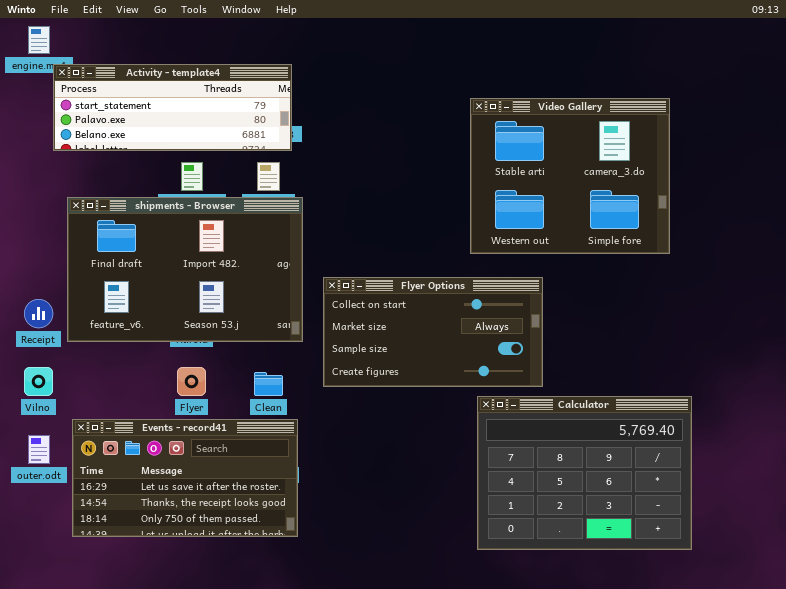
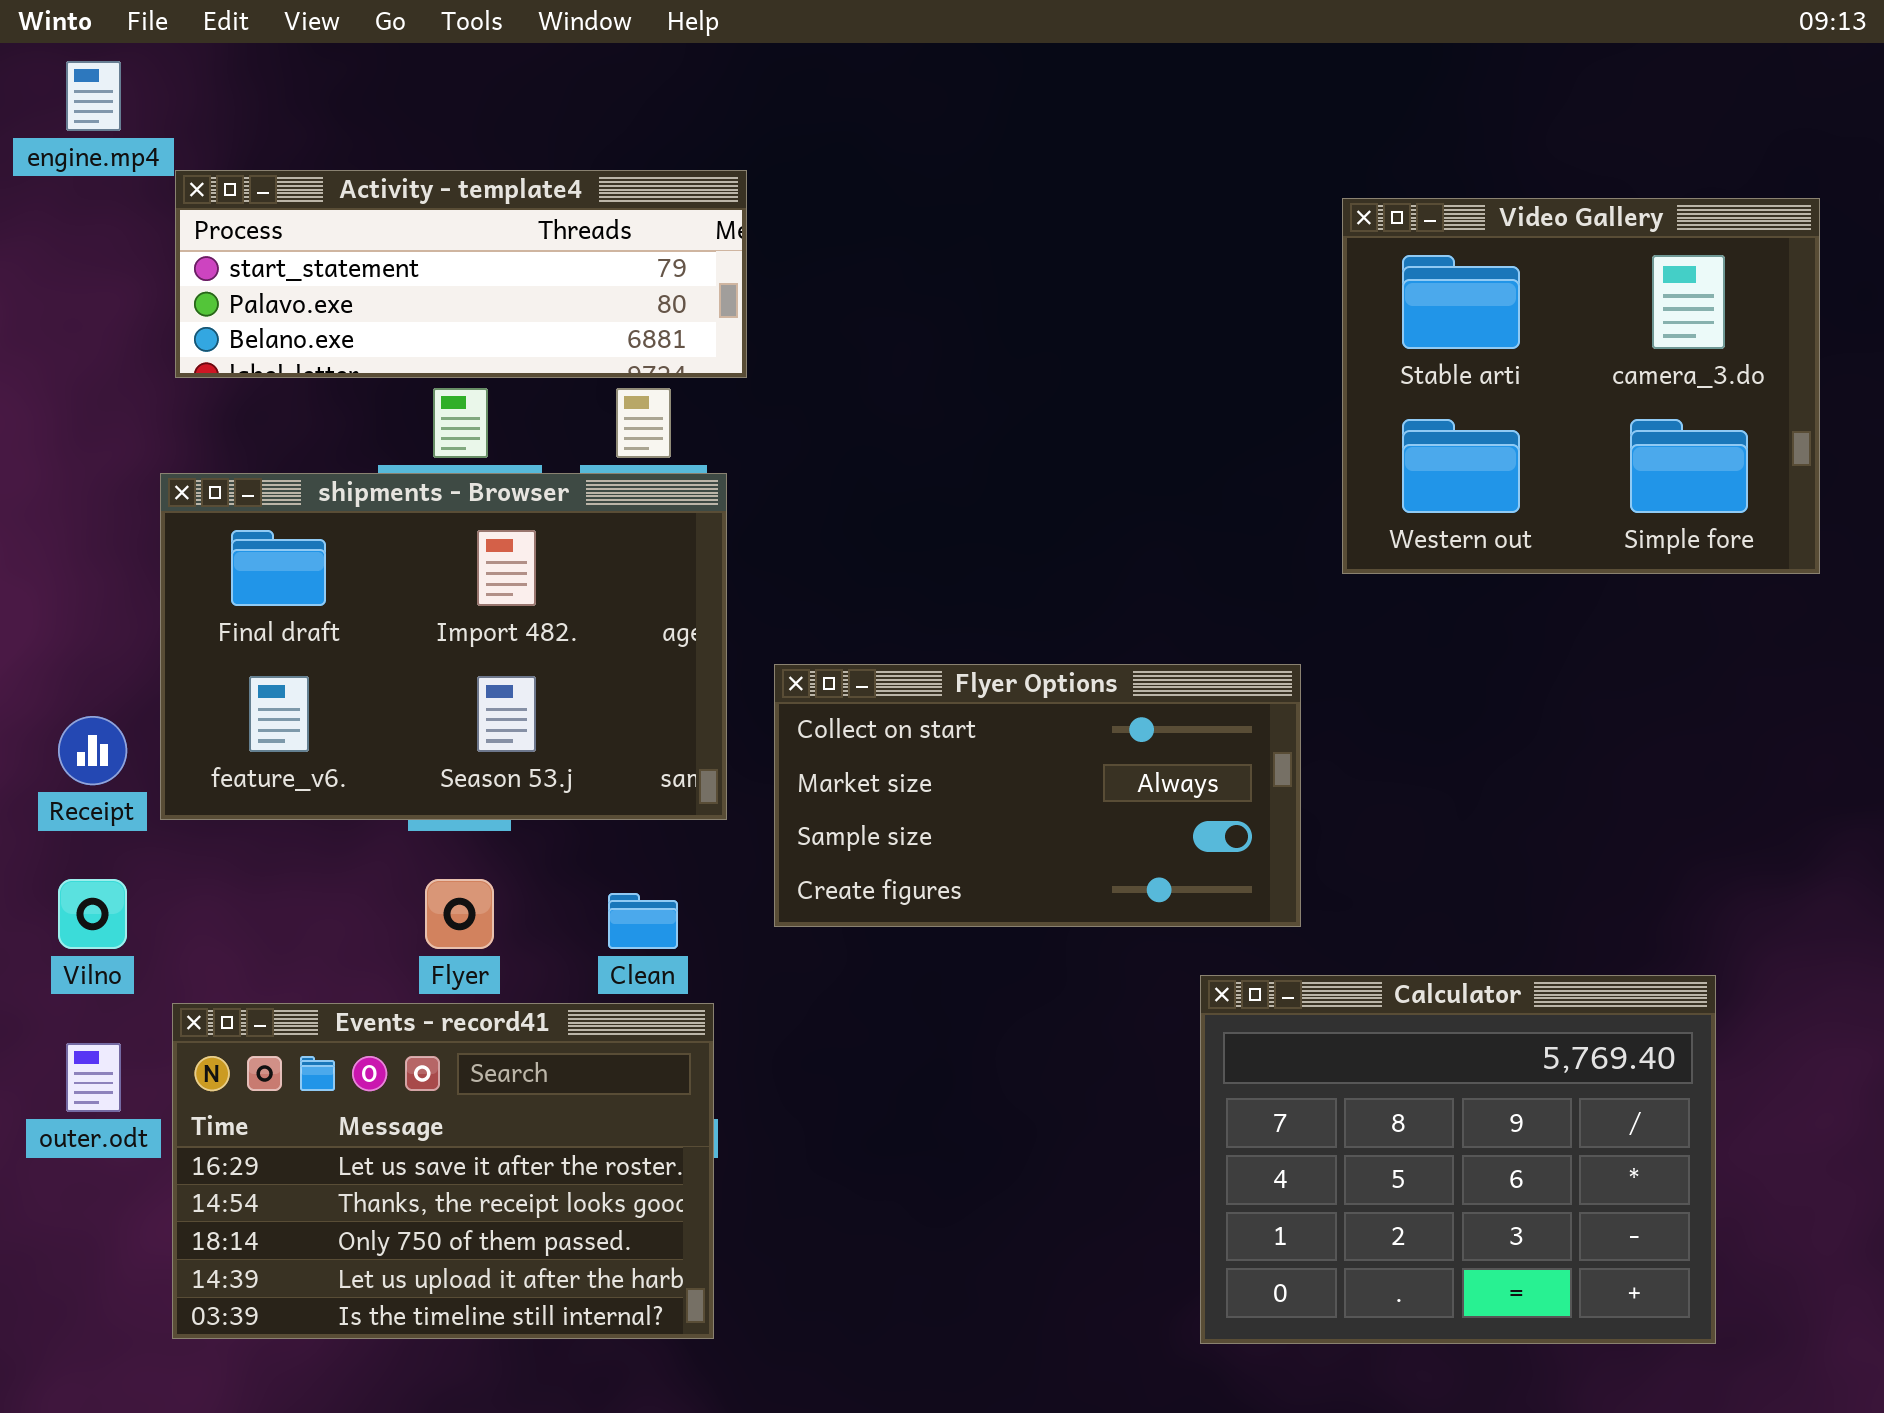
Activity - template4: [53,64,292,151] -> [175,170,747,378], moved
Video Gallery: [470,98,670,254] -> [1342,198,1820,574], moved
Calculator: [477,396,692,550] -> [1200,975,1716,1344], moved
Events - record41: [72,419,298,537] -> [172,1003,714,1339], resized

